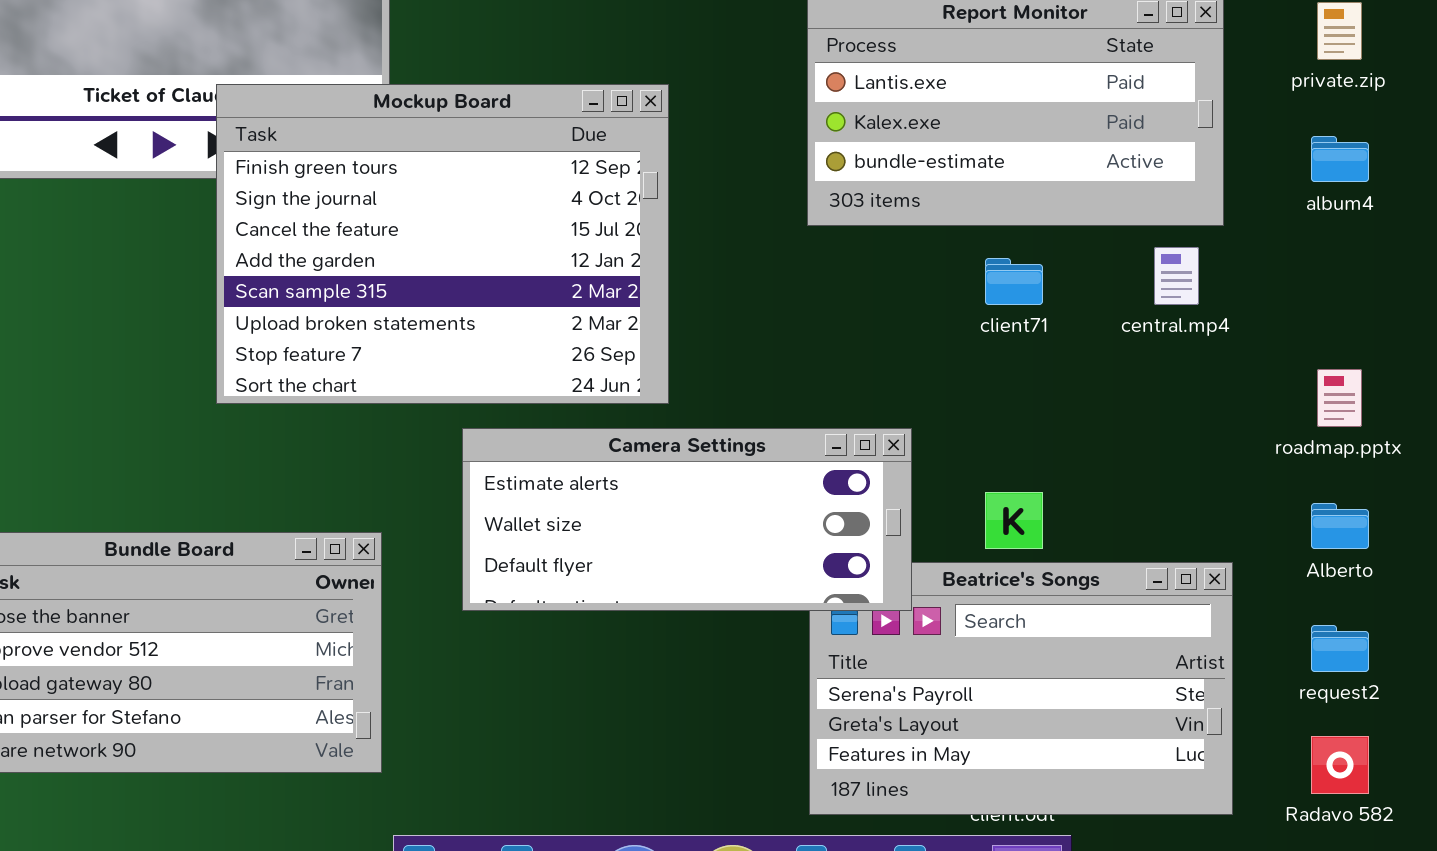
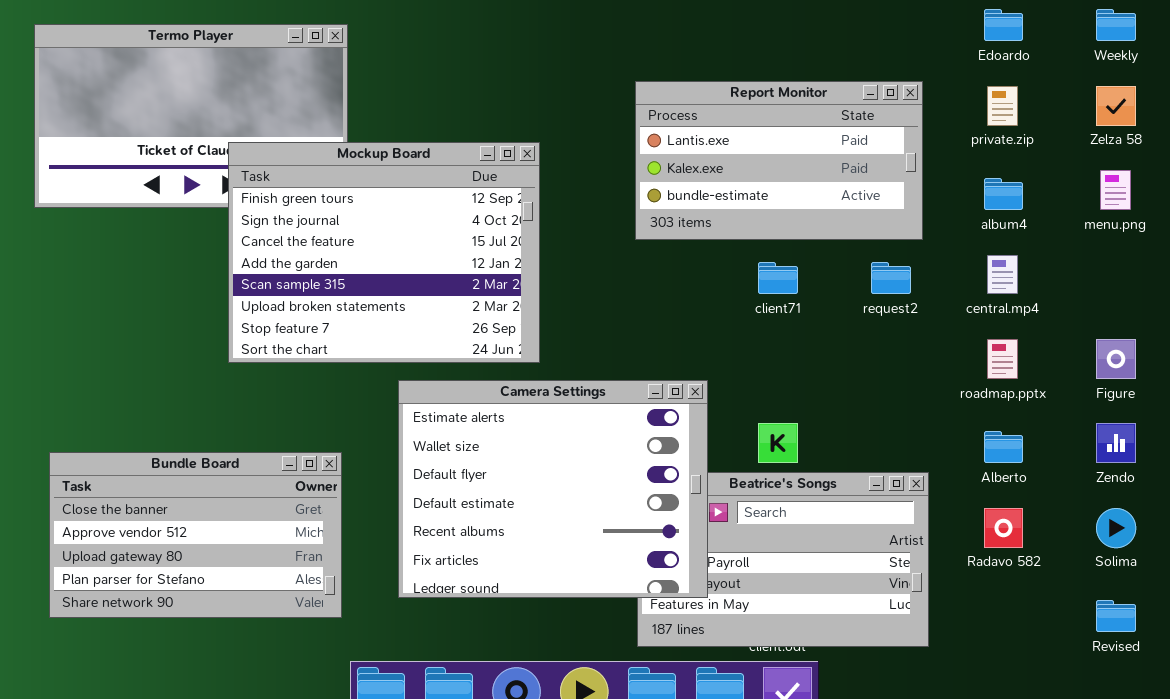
central.mp4: [1154,247,1199,305] -> [987,255,1018,294], moved
Camera Settings: [462,428,912,611] -> [398,380,708,598], resized
request2: [1311,625,1369,672] -> [871,262,911,294], moved
Radavo 582: [1311,736,1369,794] -> [984,508,1023,548], moved

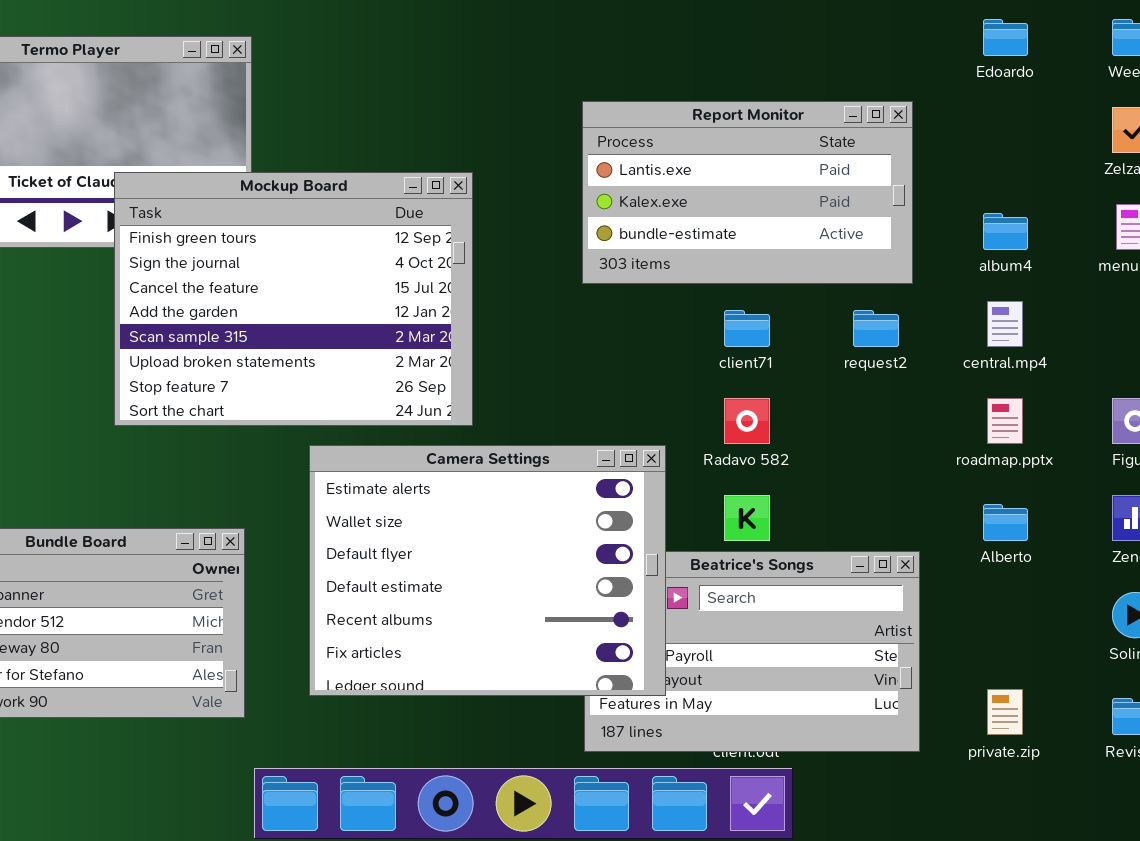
private.zip: [987,86,1018,126] -> [987,689,1023,735], moved
Radavo 582: [984,508,1023,548] -> [724,398,770,444], moved

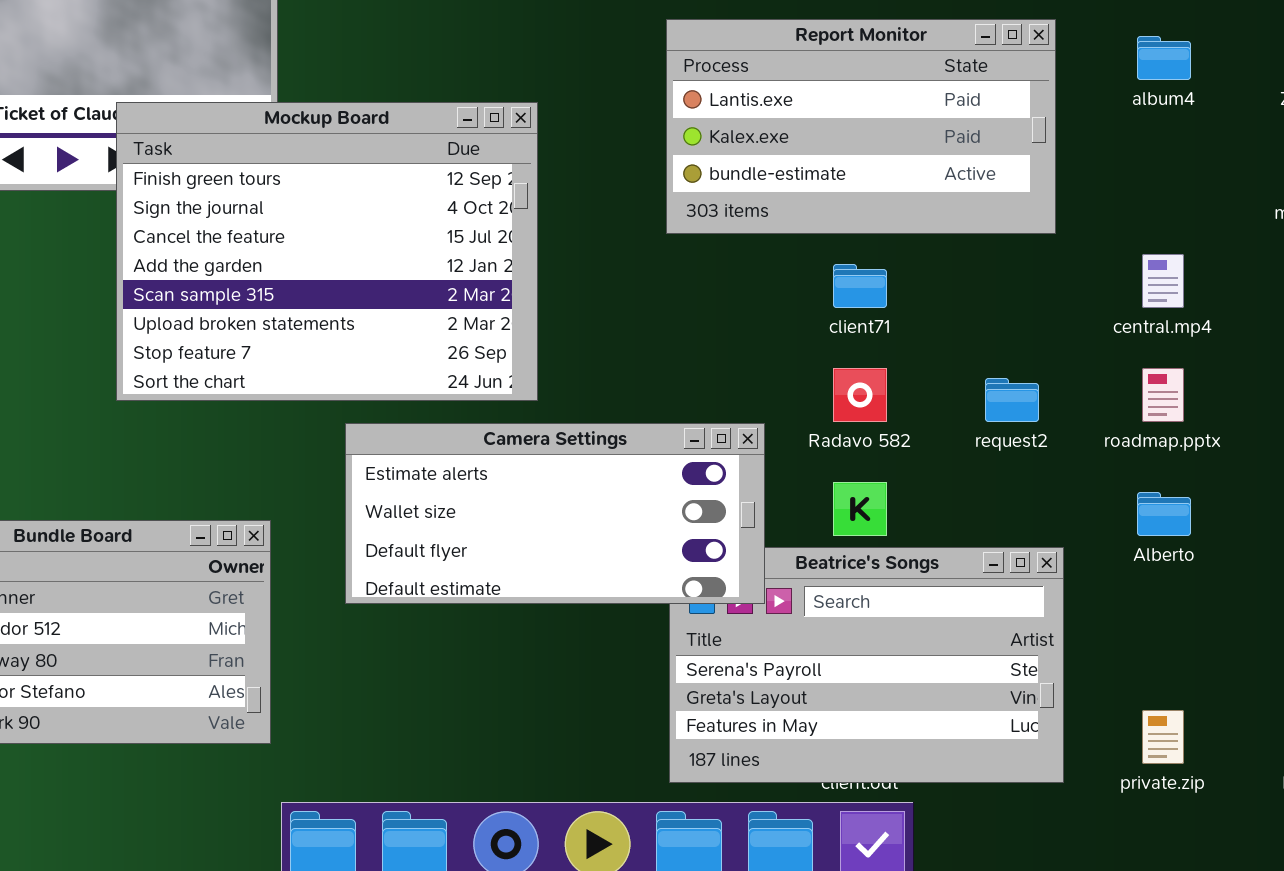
album4: [983,213,1028,250] -> [1137,36,1191,80], moved
request2: [853,310,899,347] -> [985,378,1039,422], moved
Camera Settings: [309,445,666,696] -> [345,423,765,604], resized

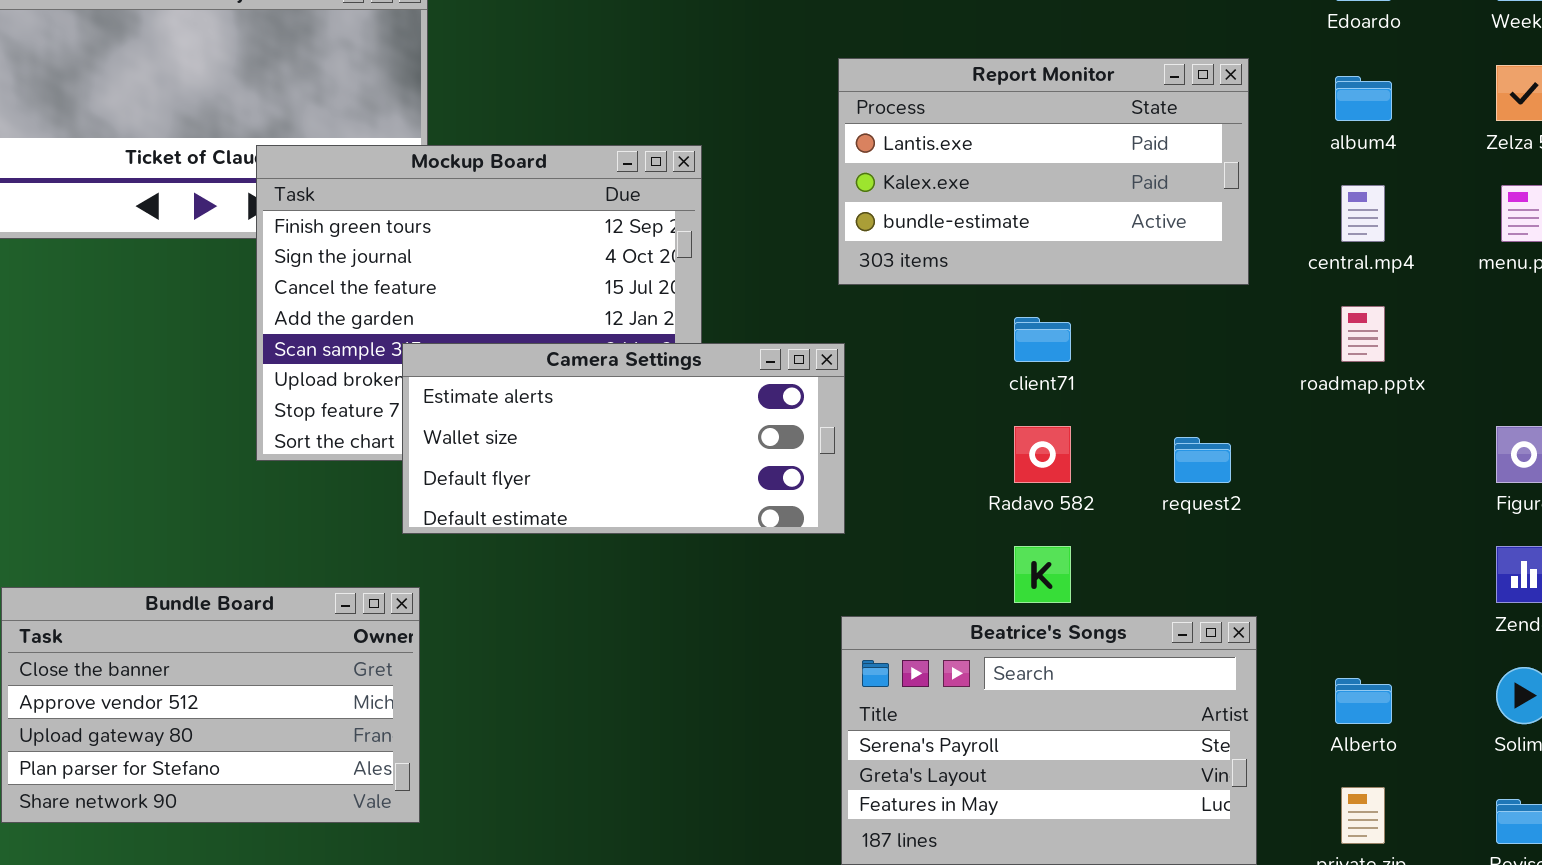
central.mp4: [1142,254,1184,308] -> [1341,185,1385,242], moved
roadmap.pptx: [1142,368,1184,422] -> [1341,306,1385,362], moved
Camera Settings: [345,423,765,604] -> [402,343,845,534], moved
Alberto: [1137,492,1191,536] -> [1335,678,1392,724], moved

